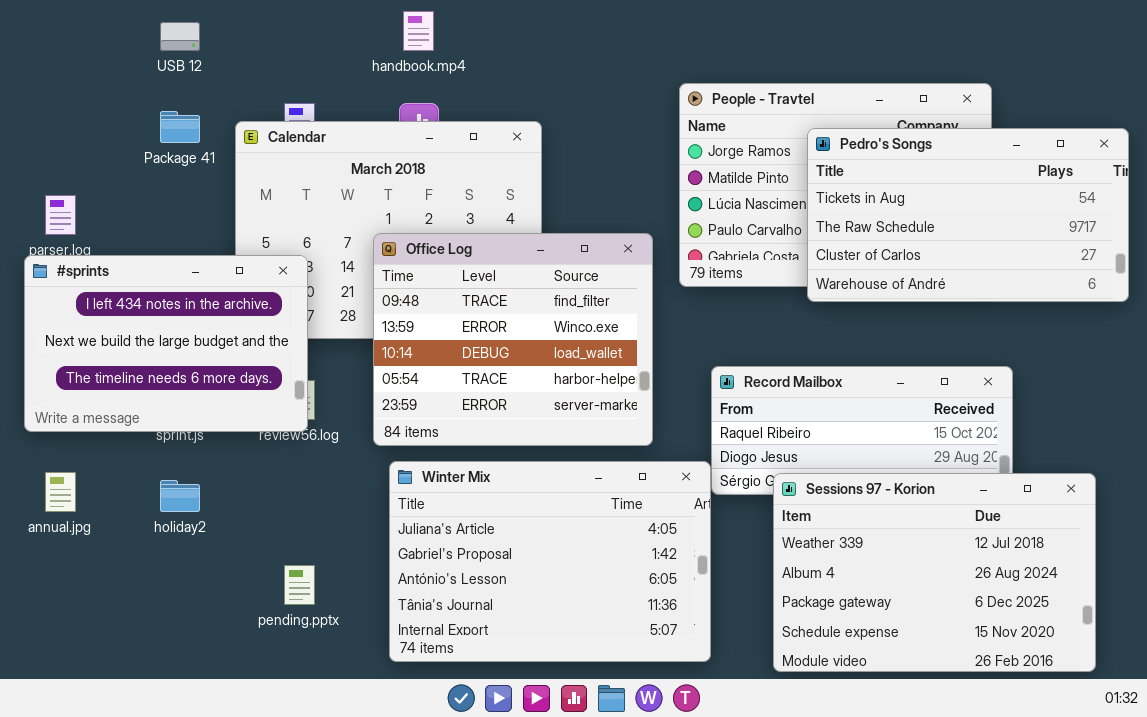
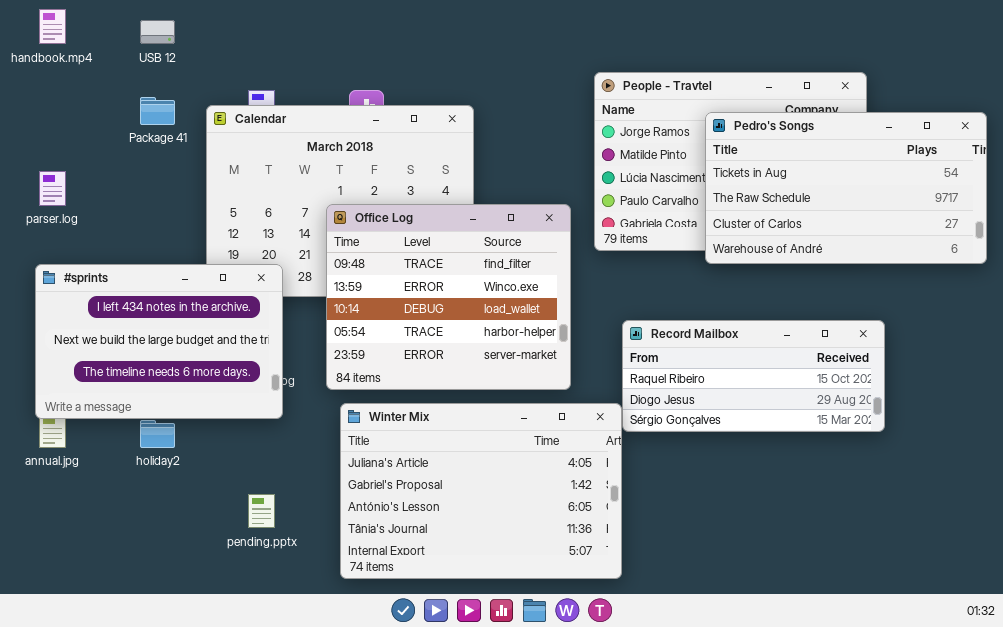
handbook.mp4: [403,11,434,51] -> [39,9,66,44], moved
#sprints: [24,255,308,432] -> [35,264,283,419], moved
Sessions 97 - Korion: [773,473,1096,672] -> none, closed

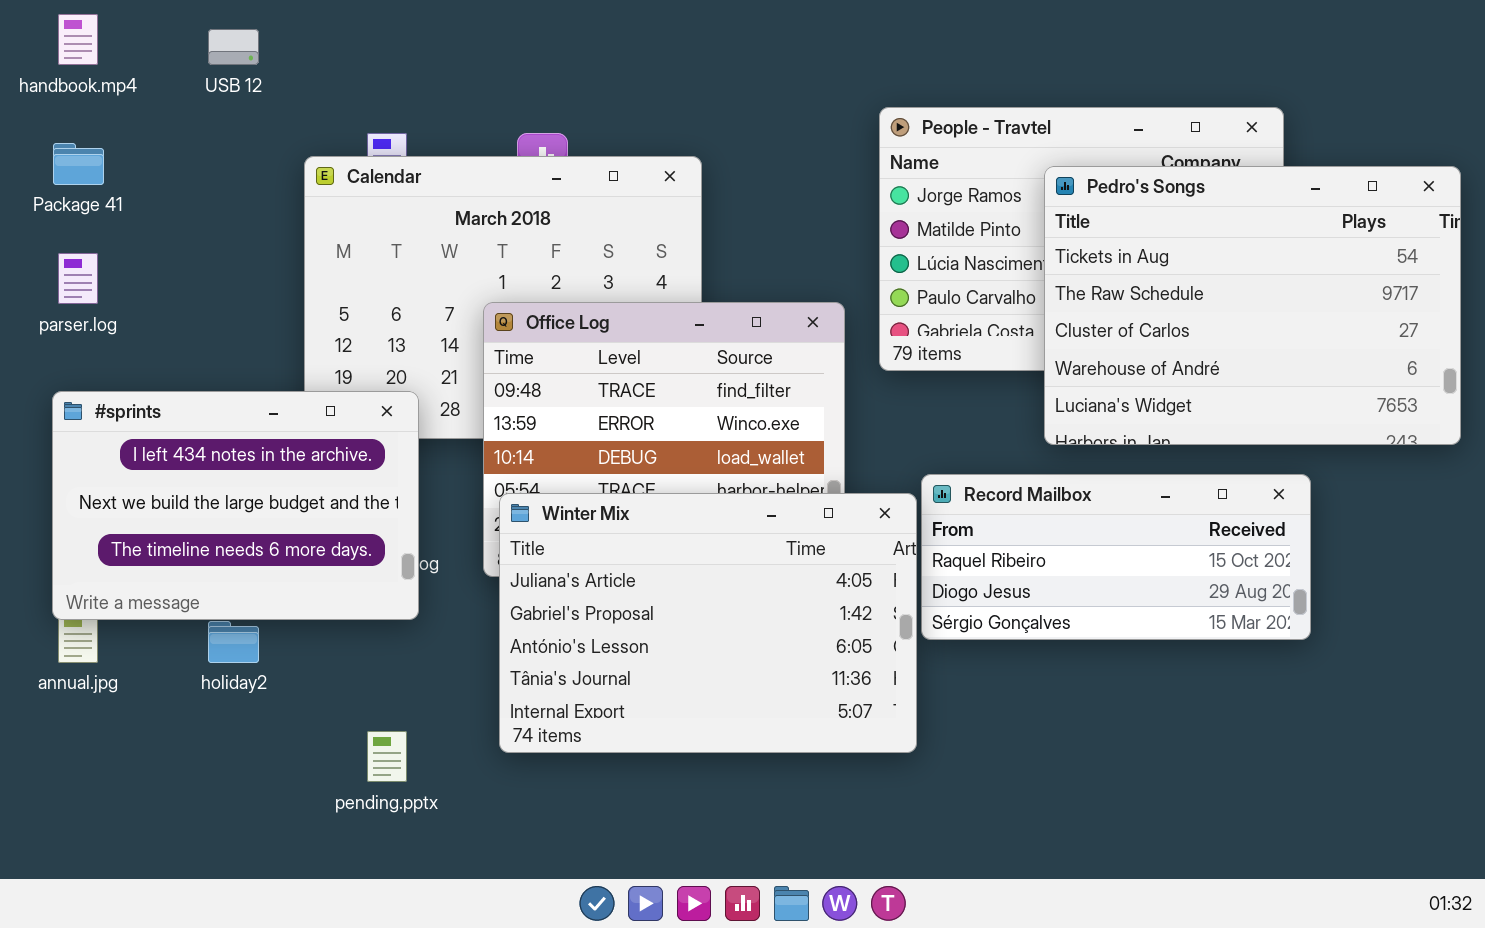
Package 41: [140,97,175,125] -> [53,143,104,185], moved
Pedro's Songs: [705,112,987,264] -> [1044,166,1461,445], resized
Winter Mix: [340,403,622,579] -> [499,493,917,753], moved

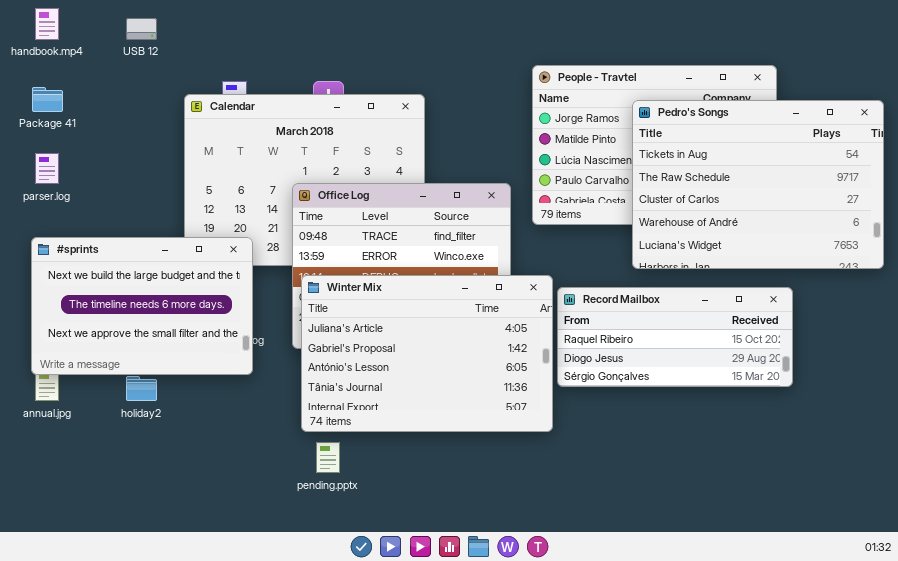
#sprints: [52,391,419,620] -> [31,237,253,375], scrolled down 1 row
Winter Mix: [499,493,917,753] -> [301,275,553,432], moved
pending.pptx: [367,731,407,782] -> [316,442,340,473], moved

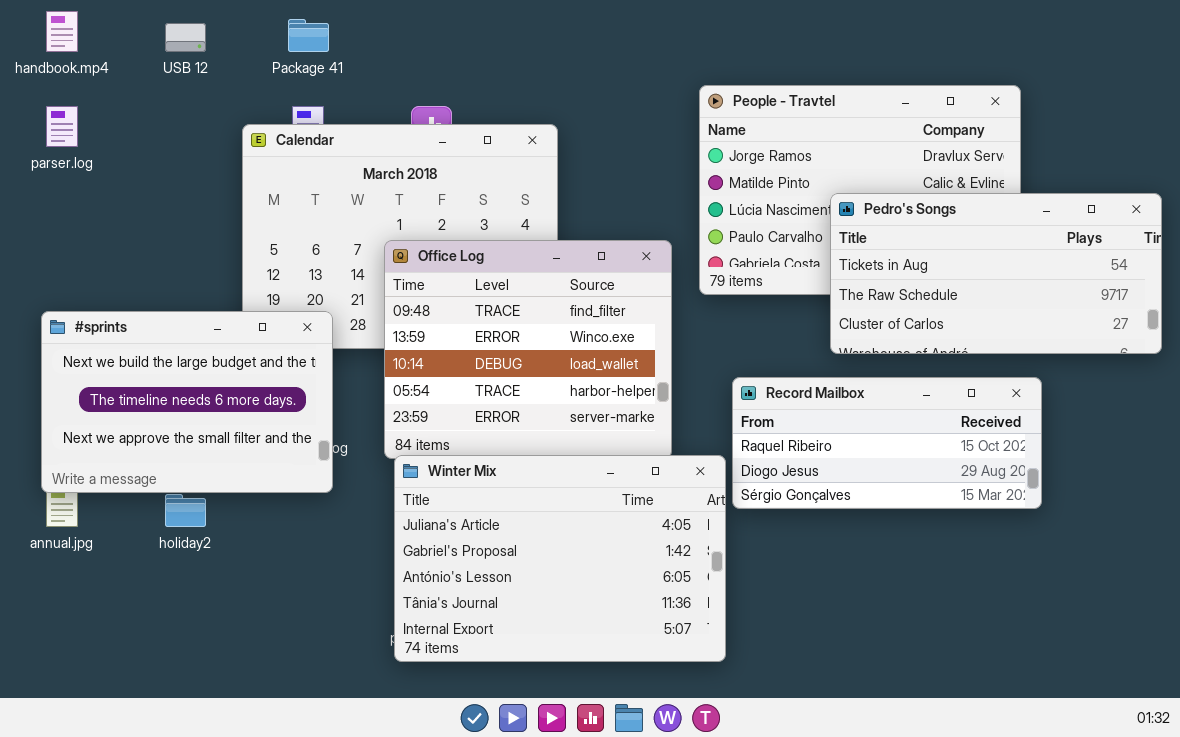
Package 41: [32,87,63,112] -> [288,19,329,52], moved
Pedro's Songs: [632,100,884,269] -> [830,193,1162,354], resized
parser.log: [35,153,59,184] -> [46,106,78,147], moved
Winter Mix: [301,275,553,432] -> [394,455,726,662], moved

